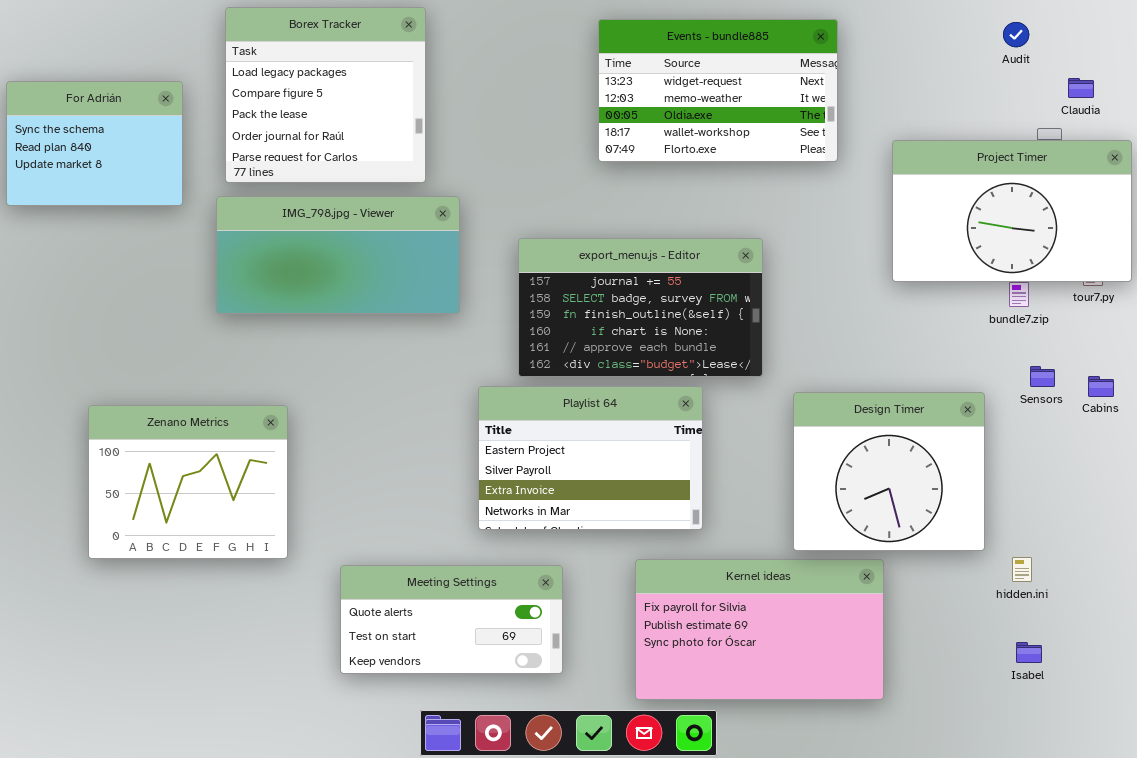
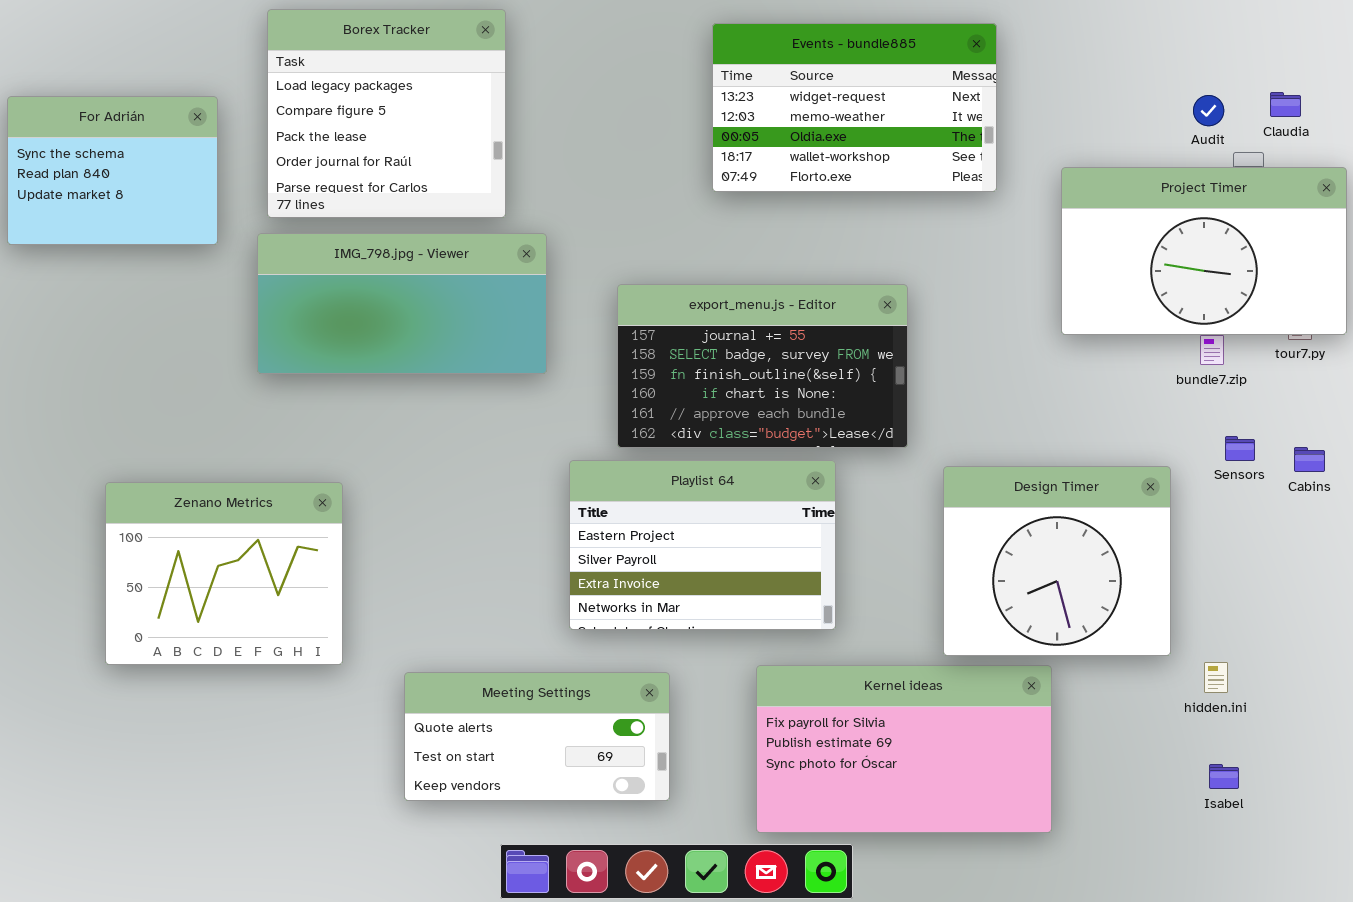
Audit: [1003,22,1029,47] -> [1193,95,1224,126], moved

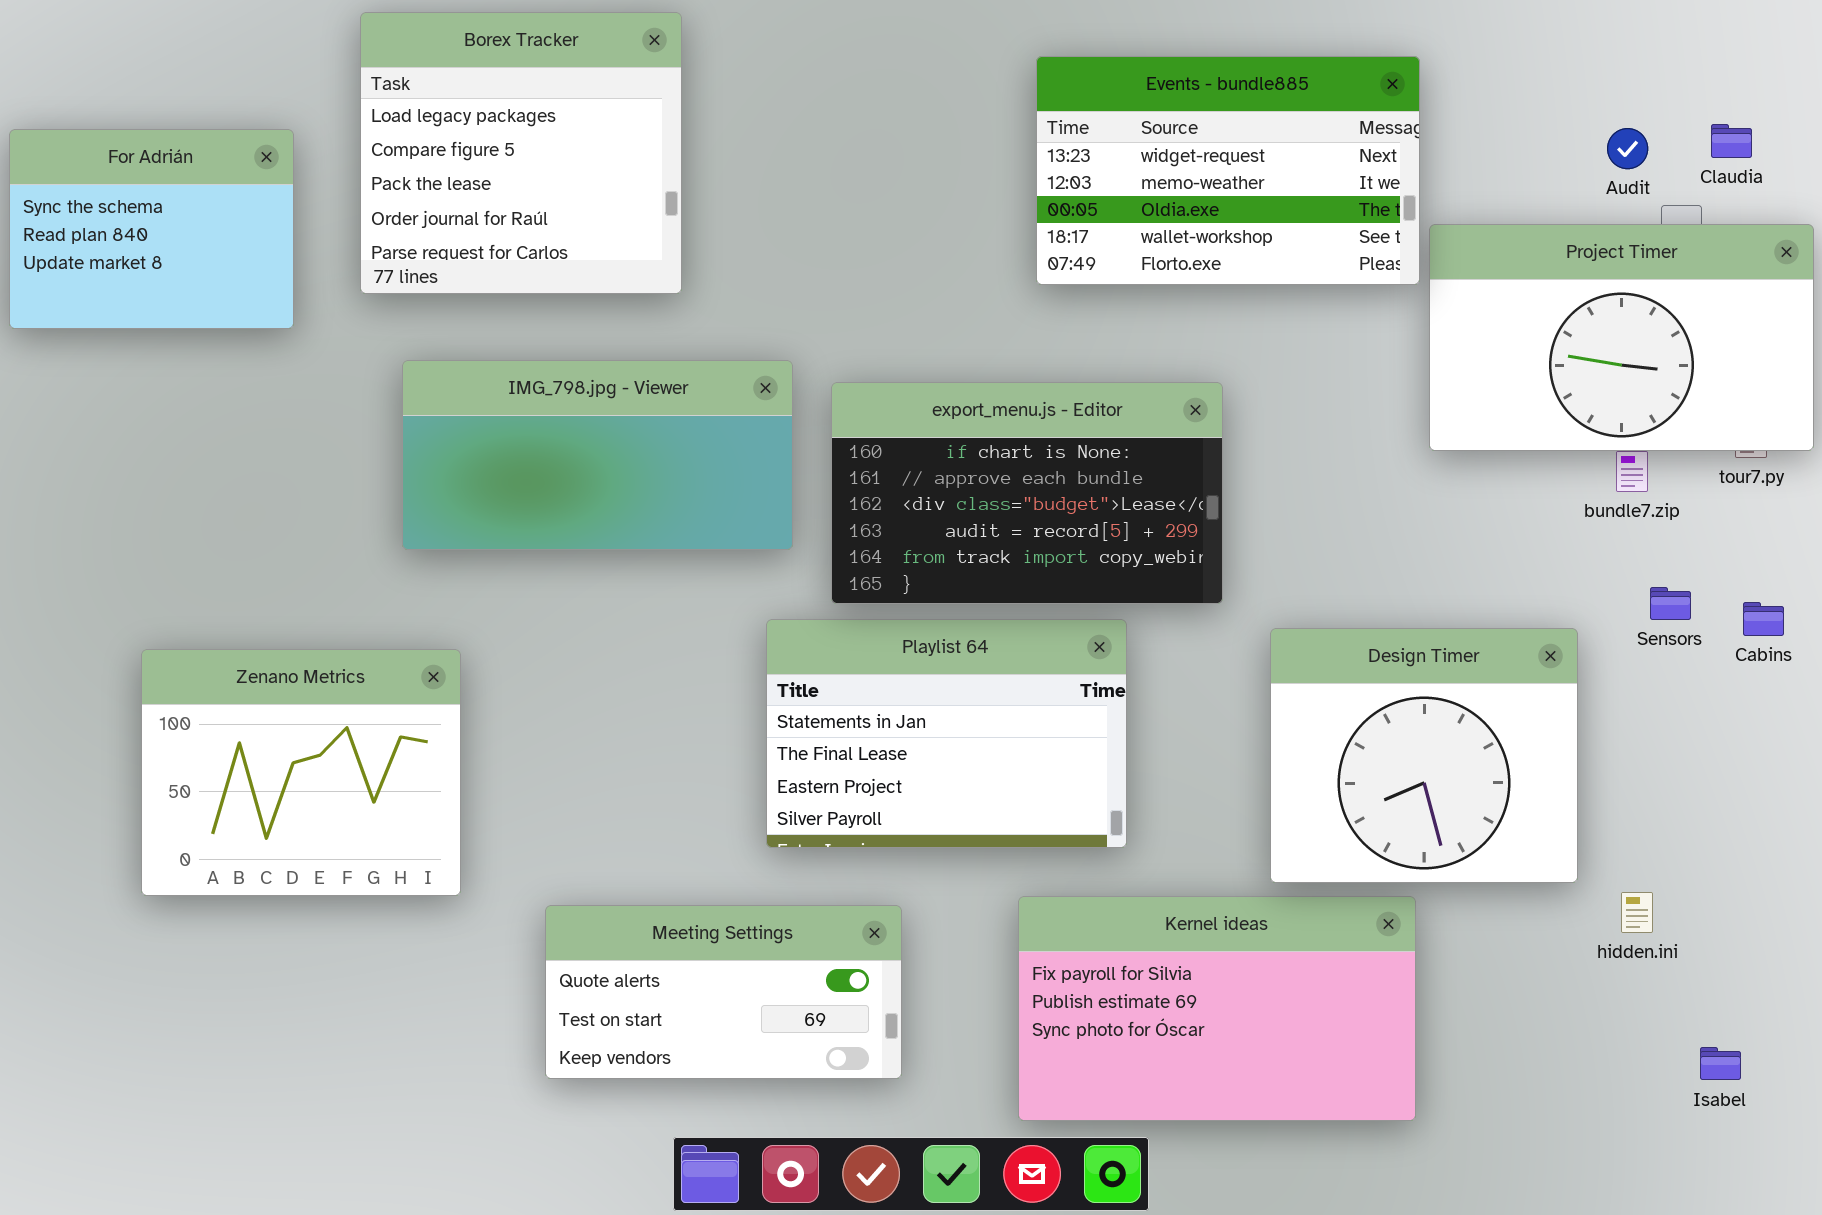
Events - bundle885: [712,23,997,192] -> [1036,56,1420,285], moved
IMG_798.jpg - Viewer: [257,233,547,374] -> [402,360,793,550], moved
export_menu.js - Editor: [617,284,908,448] -> [831,382,1223,604], scrolled down 3 rows
Playlist 64: [569,460,836,630] -> [766,619,1127,848], scrolled up 2 rows
Isabel: [1209,764,1239,789] -> [1700,1047,1741,1080], moved

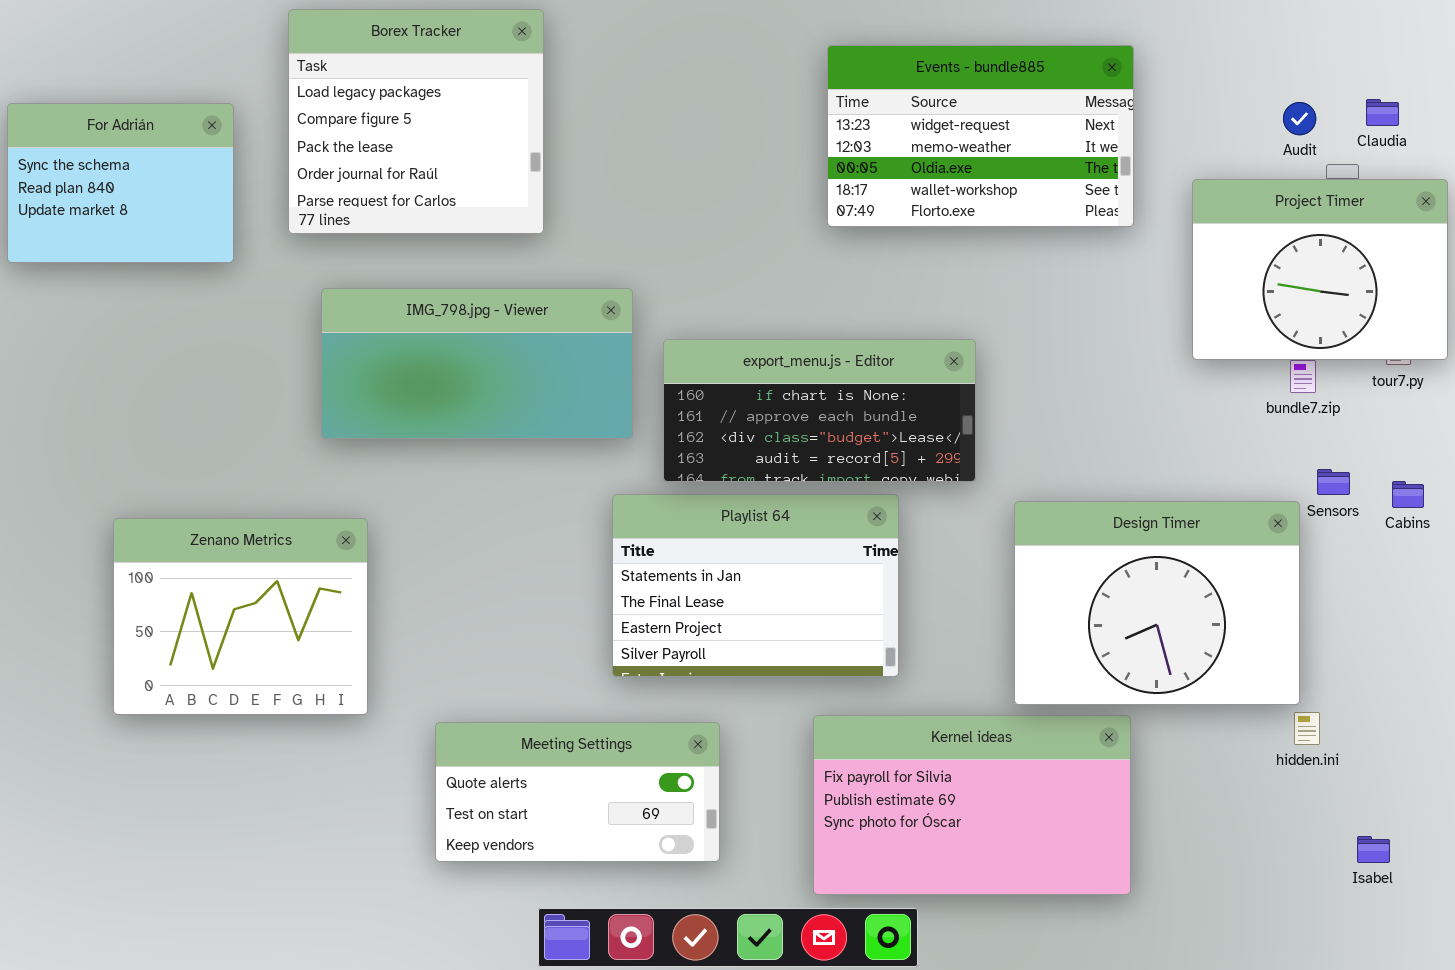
Project Timer: [1429,224,1814,451] -> [1192,179,1448,360], resized
export_menu.js - Editor: [831,382,1223,604] -> [663,339,976,482], resized
Design Timer: [1270,628,1578,883] -> [1014,501,1300,705], resized

